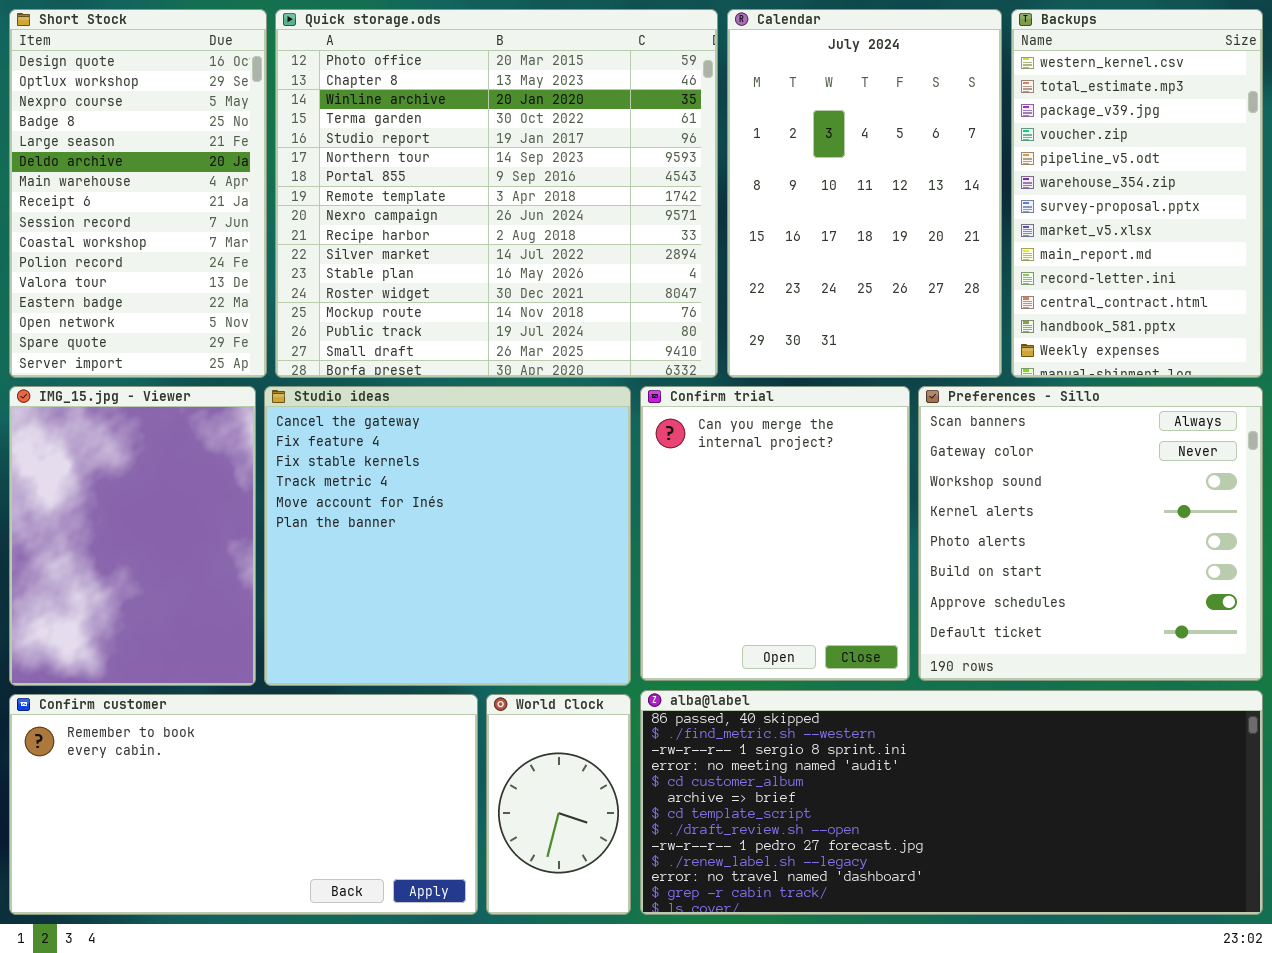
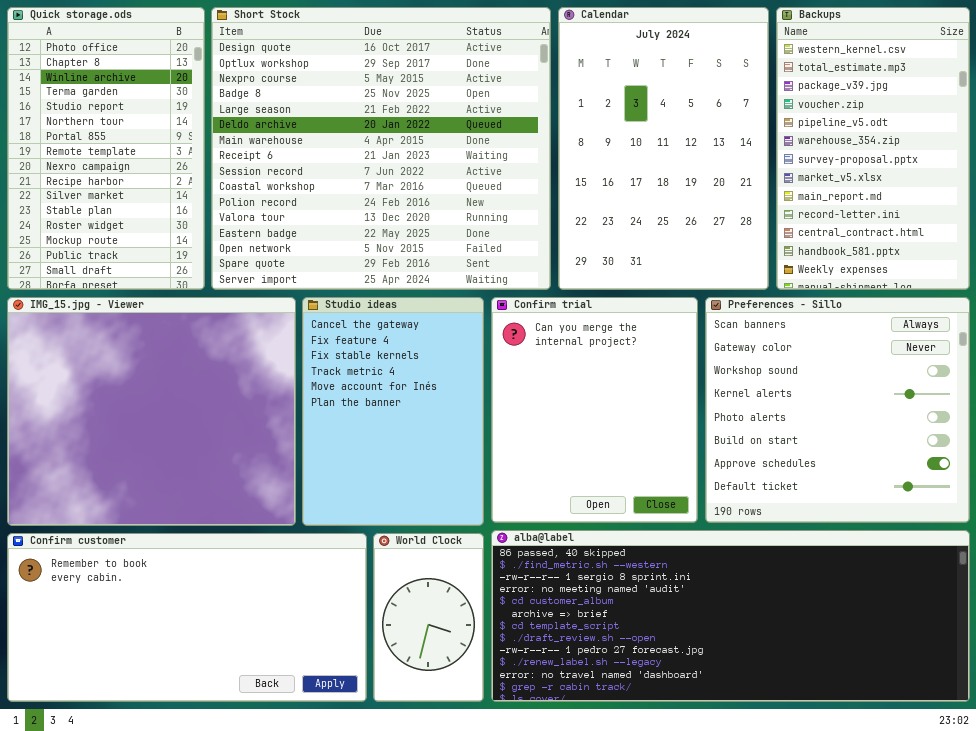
Short Stock: [9,9,267,378] -> [211,7,551,290], moved, resized
Quick storage.ods: [275,9,718,378] -> [7,7,205,290], moved, resized
IMG_15.jpg - Viewer: [9,386,256,686] -> [7,297,296,526], resized
Studio ideas: [264,386,631,686] -> [302,297,484,526], resized

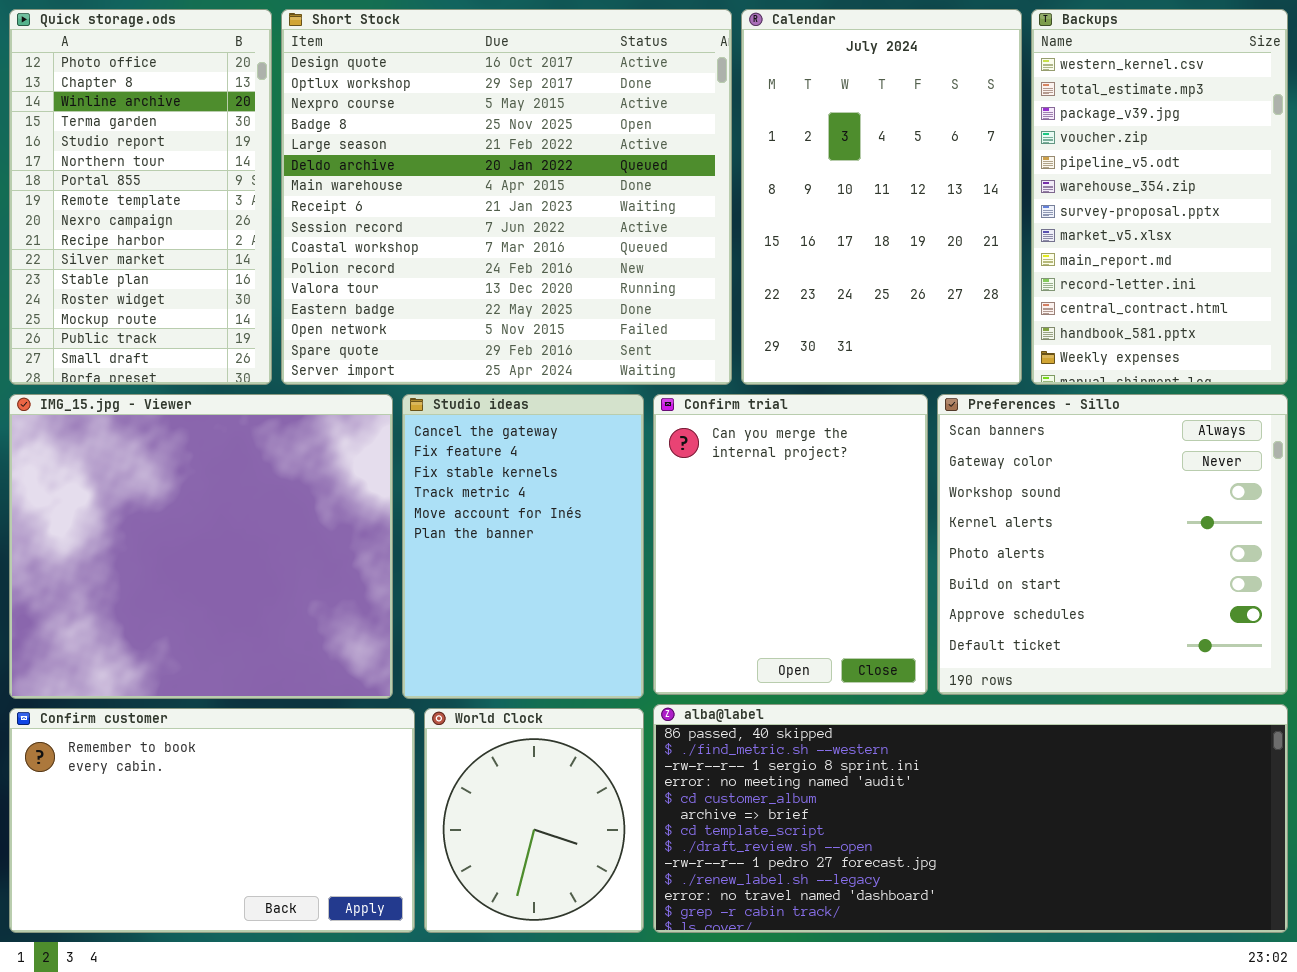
Confirm customer: [7,533,367,702] -> [9,708,415,933], resized
World Clock: [373,533,484,702] -> [424,708,644,933], resized

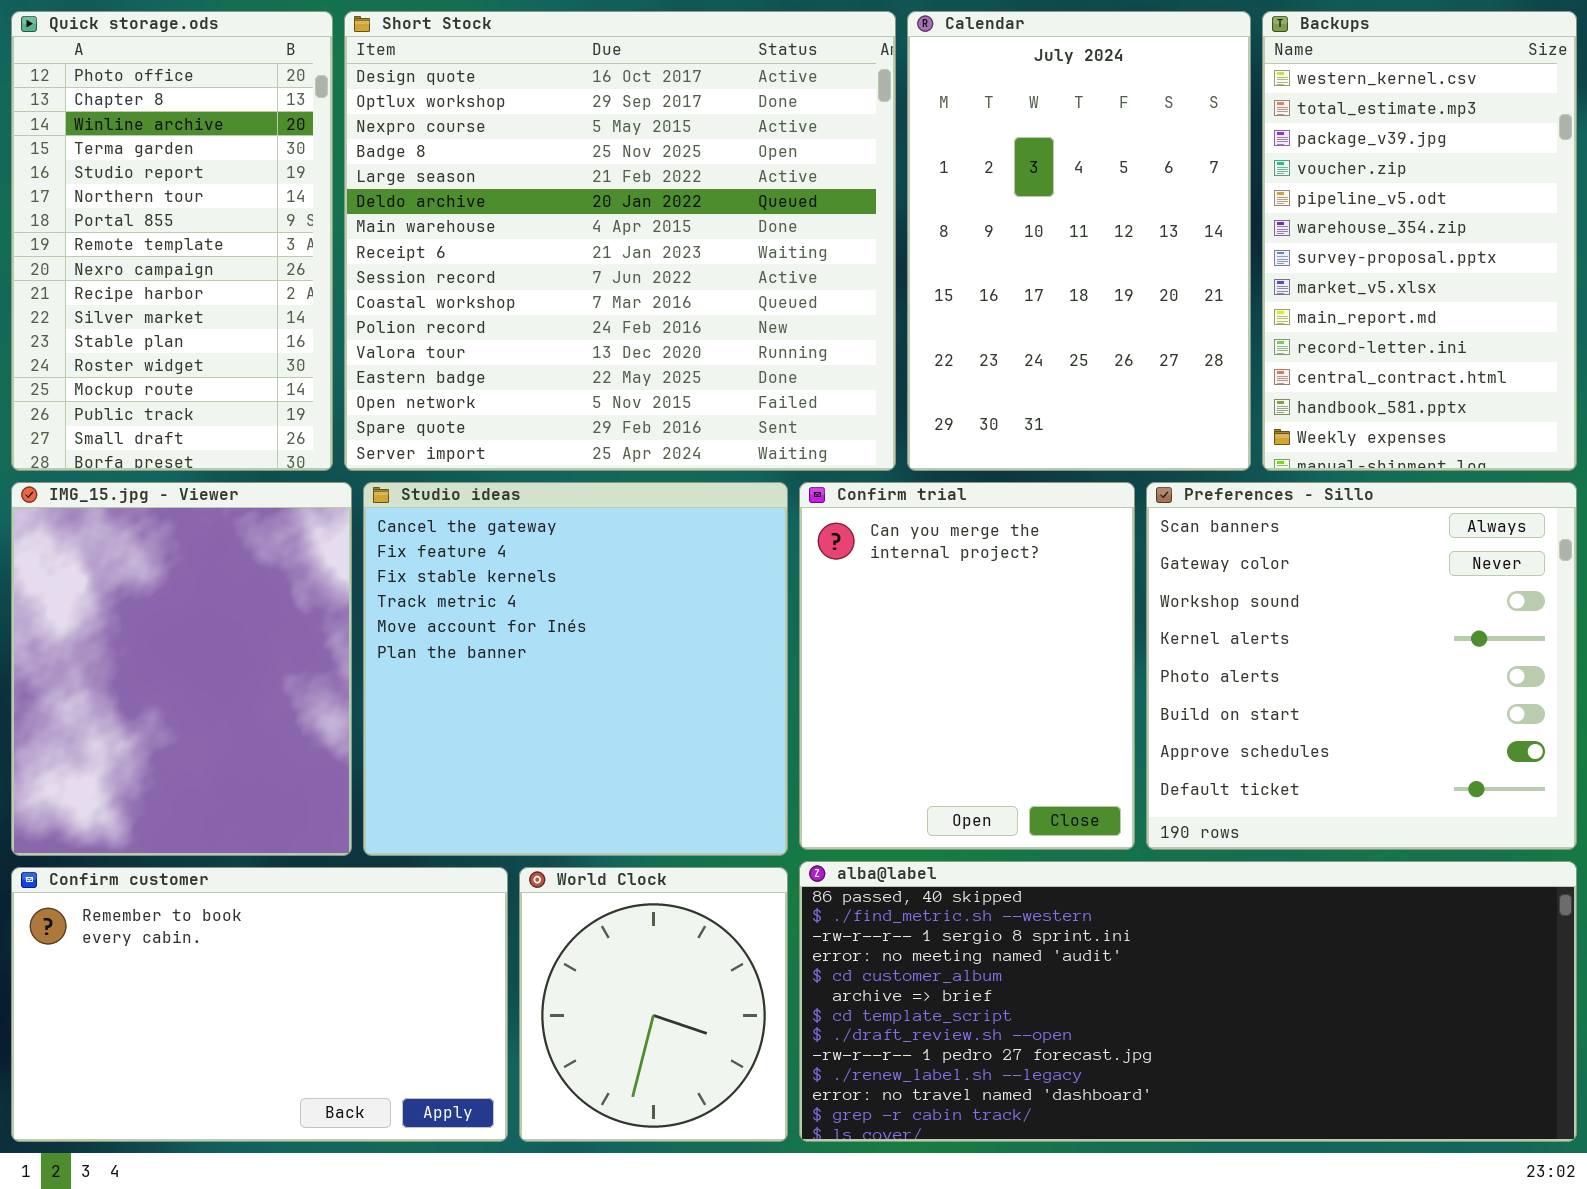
IMG_15.jpg - Viewer: [9,394,393,699] -> [11,482,352,856], resized
Studio ideas: [402,394,644,699] -> [363,482,788,856], resized

